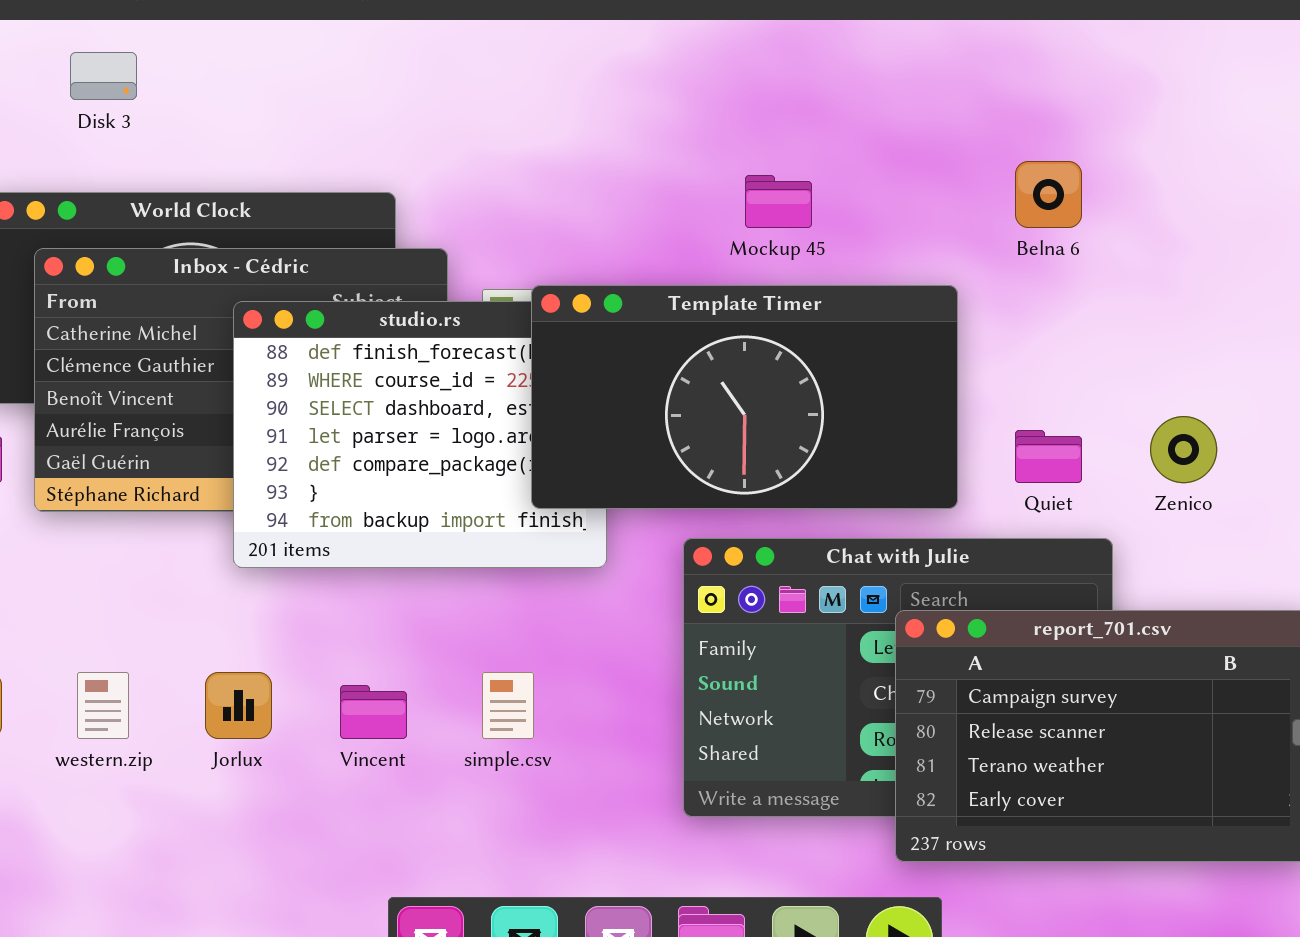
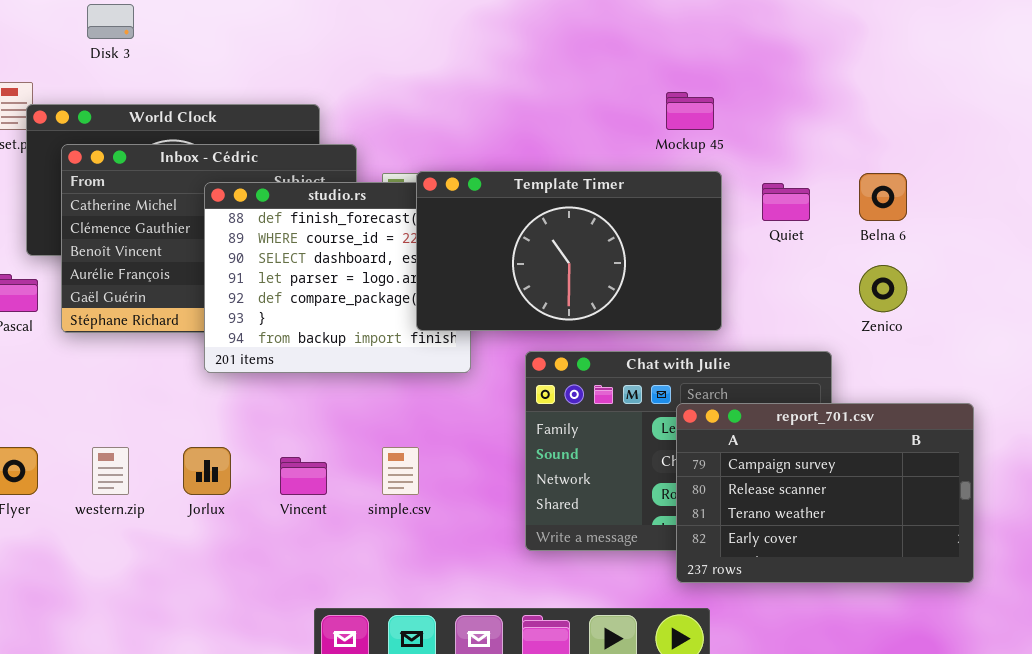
Belna 6: [1015,161,1082,228] -> [859,173,907,221], moved
Mockup 45: [745,175,812,228] -> [666,92,714,130], moved
Quiet: [1015,430,1082,483] -> [762,183,810,221], moved

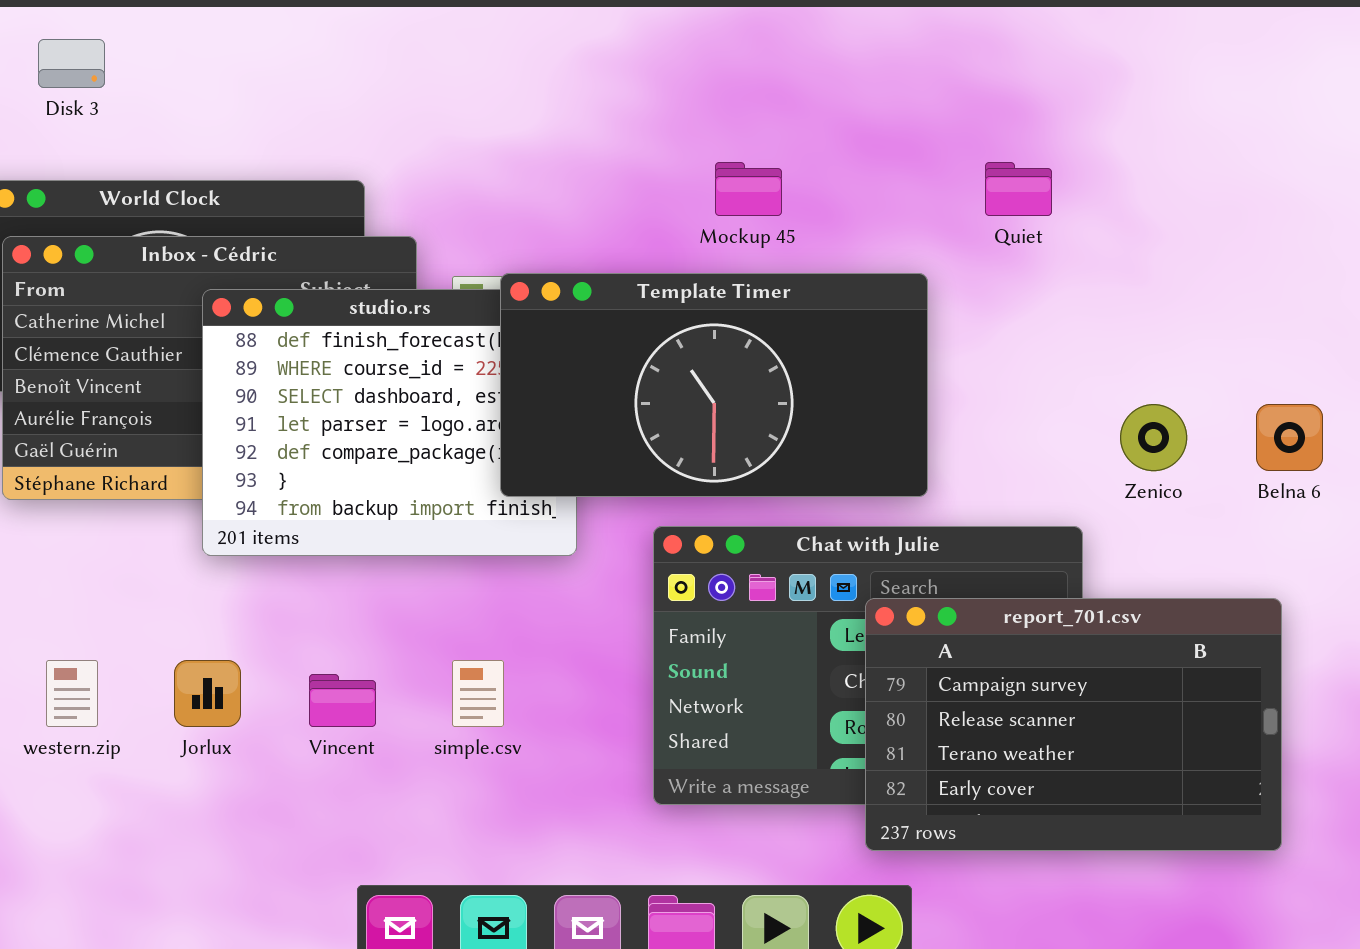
Mockup 45: [666,92,714,130] -> [715,162,782,216], moved
Belna 6: [859,173,907,221] -> [1256,404,1323,471], moved
Quiet: [762,183,810,221] -> [985,162,1052,216], moved

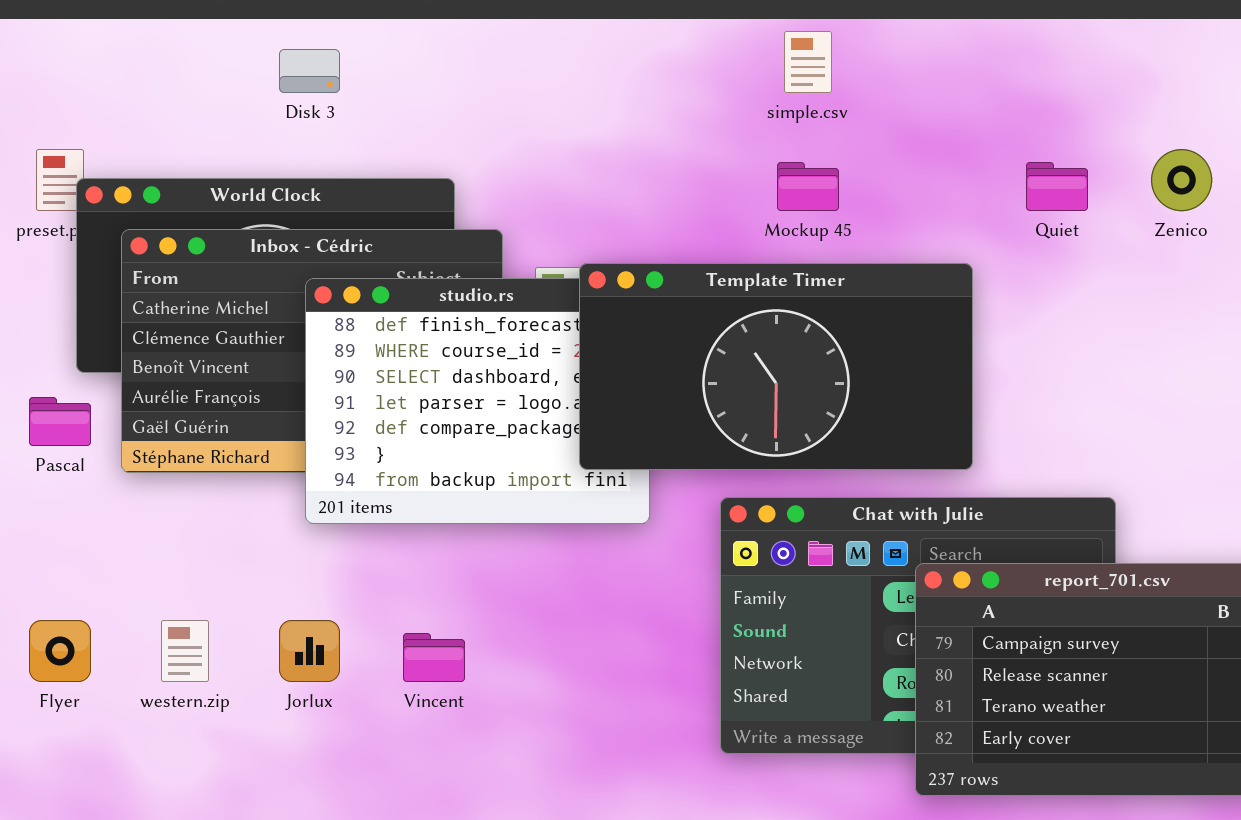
Disk 3: [38,39,105,88] -> [279,49,340,93], moved
Zenico: [1120,404,1187,471] -> [1151,149,1212,211], moved
simple.csv: [452,660,504,727] -> [784,31,832,93], moved

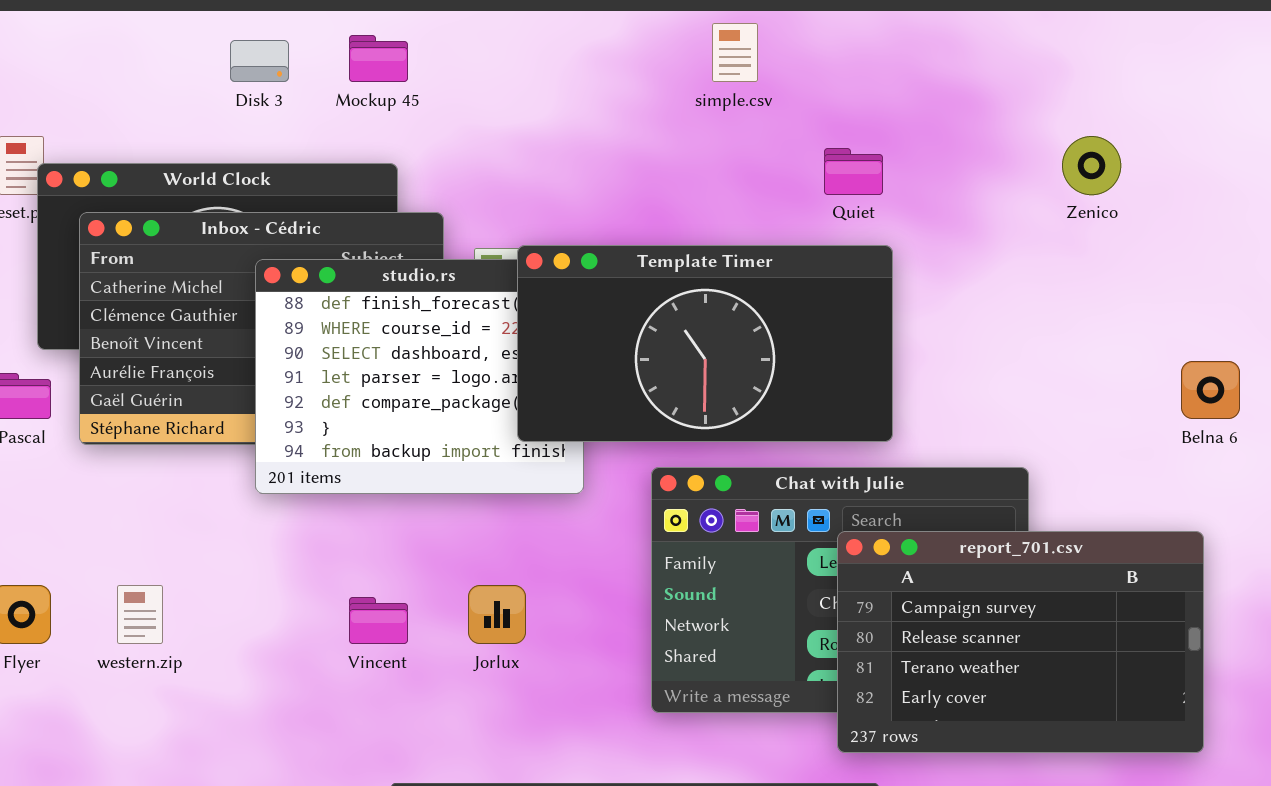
Mockup 45: [777,162,839,211] -> [349,35,408,82], moved
Quiet: [1026,162,1088,211] -> [824,148,883,195], moved
Jorlux: [279,620,340,682] -> [468,585,526,644], moved

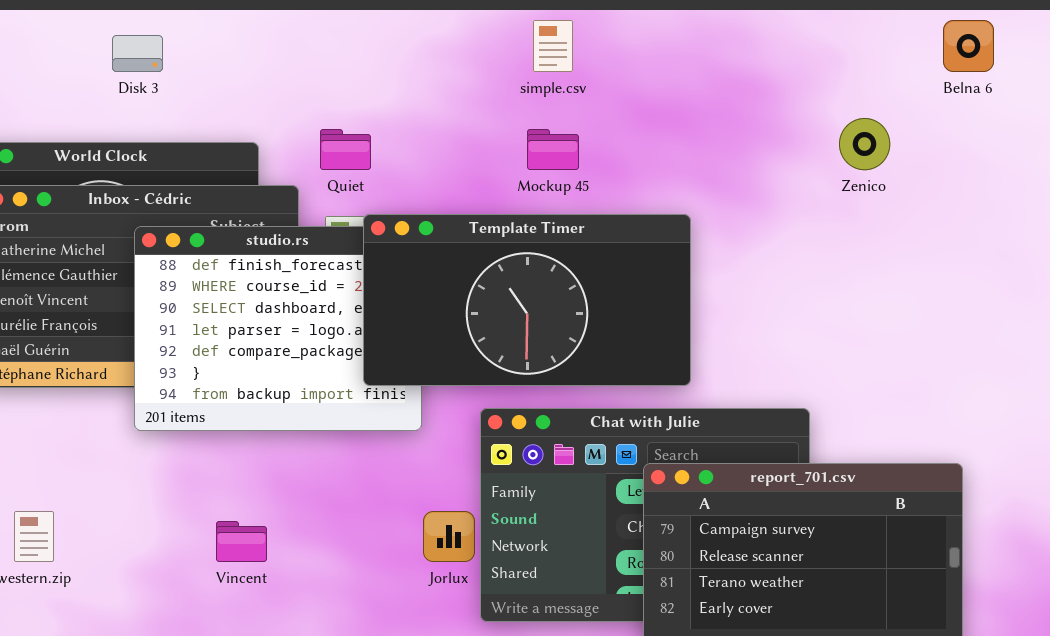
Mockup 45: [349,35,408,82] -> [527,129,579,170], moved
Quiet: [824,148,883,195] -> [320,129,371,170], moved
Belna 6: [1181,361,1240,419] -> [943,20,994,72], moved
Jorlux: [468,585,526,644] -> [423,511,475,562], moved

